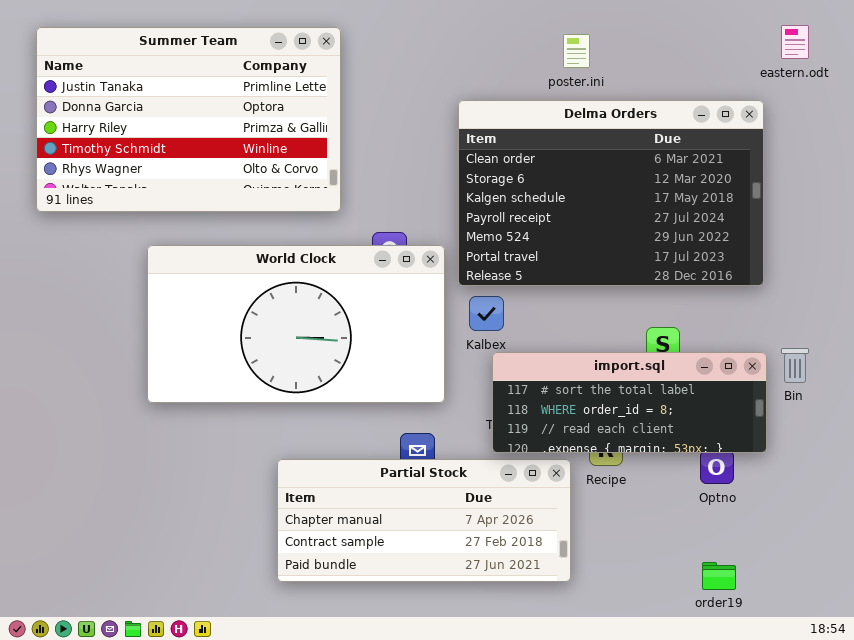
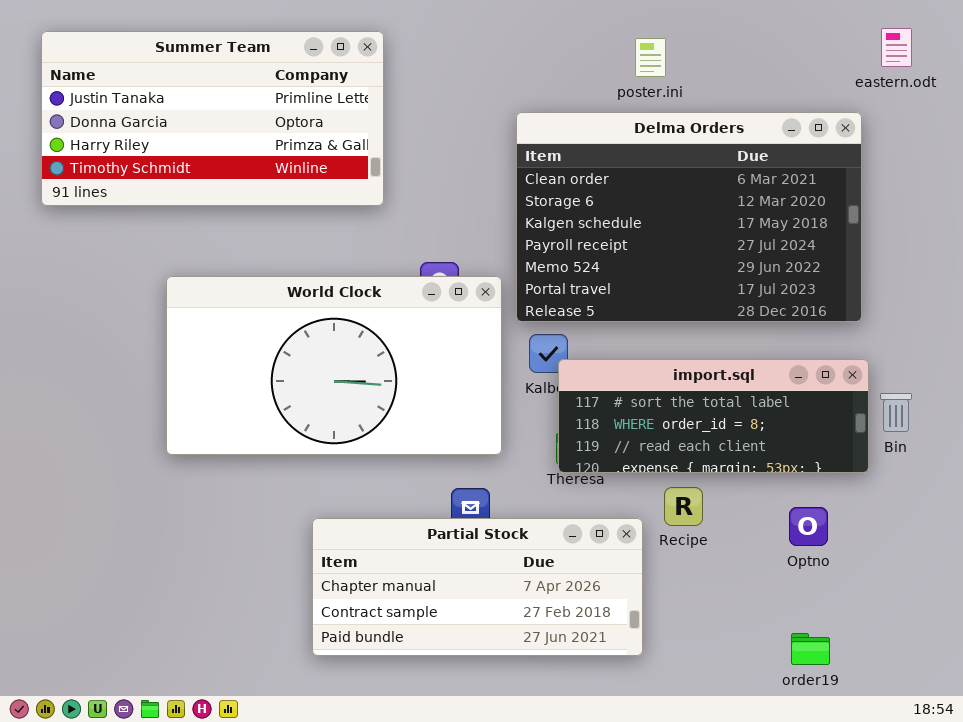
Summer Team: [36,27,341,212] -> [41,31,384,206], resized
import.sql: [492,352,767,453] -> [558,359,869,473], moved

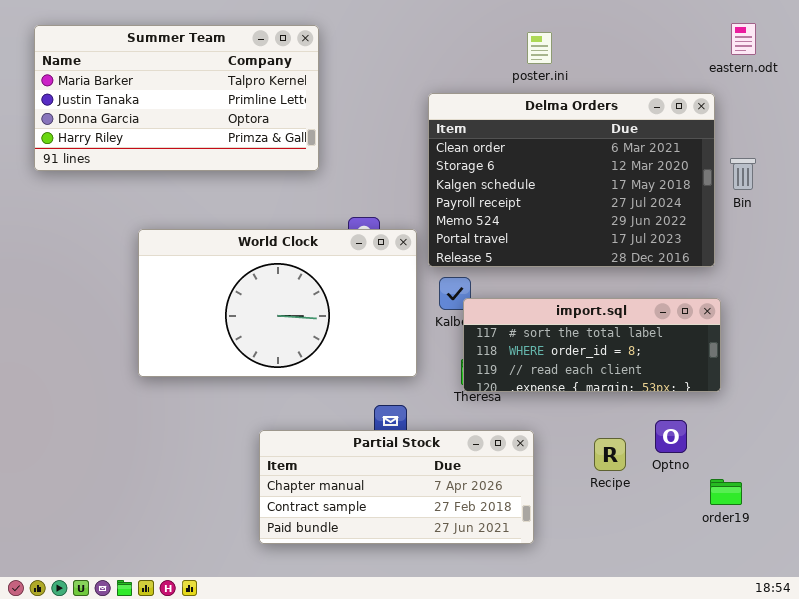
Summer Team: [41,31,384,206] -> [34,25,319,171], scrolled up 1 row
Bin: [880,393,912,432] -> [730,158,756,190], moved
Recipe: [664,487,703,526] -> [594,438,626,471], moved
order19: [791,633,830,665] -> [710,479,742,505], moved

